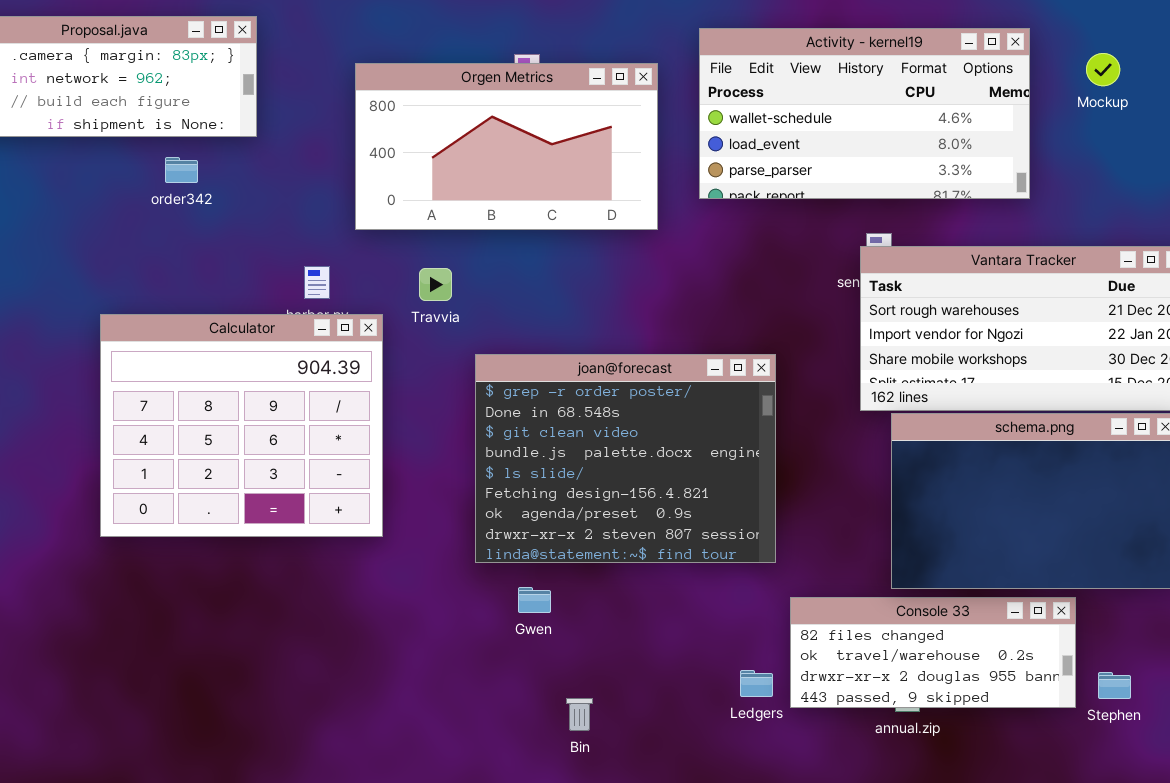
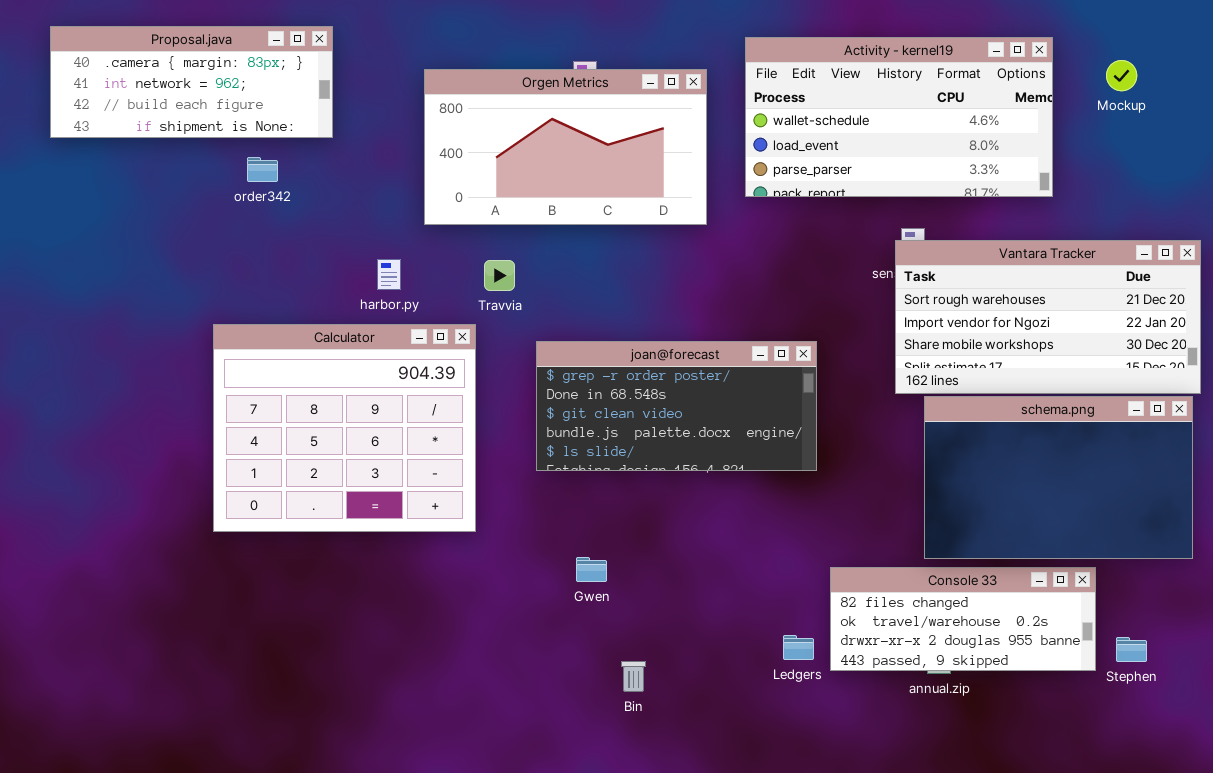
Calculator: [100,314,383,537] -> [213,324,476,532], moved
joan@forecast: [475,354,776,563] -> [536,341,817,471], resized

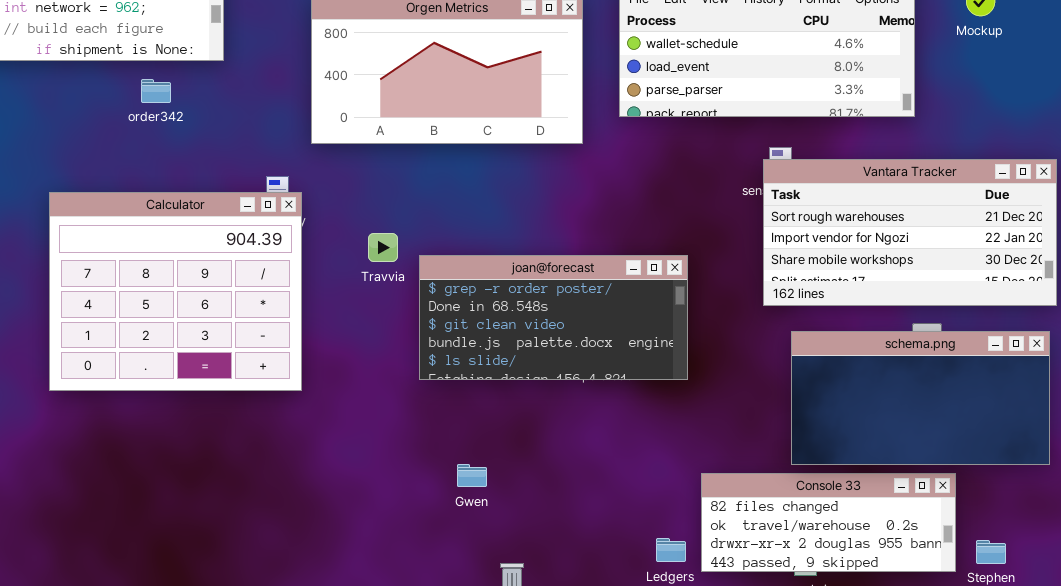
Travvia: [484,260,515,291] -> [368,233,398,262], moved
Calculator: [213,324,476,532] -> [49,192,302,391], moved
schema.png: [924,396,1193,559] -> [791,331,1050,465], resized

